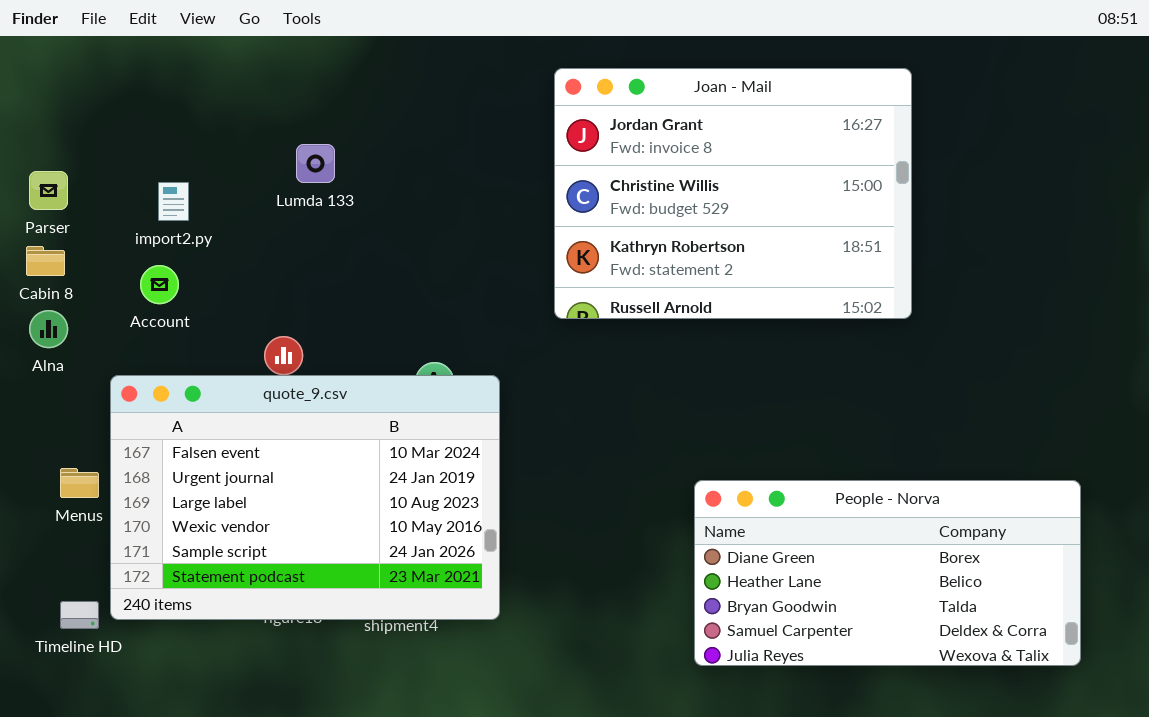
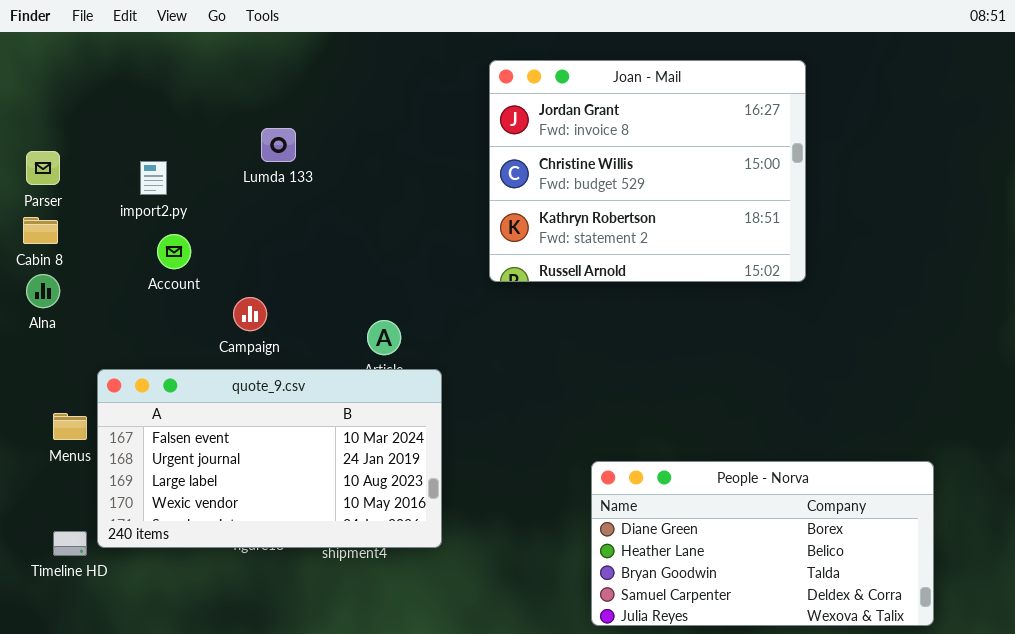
Account: [140,265,179,304] -> [157,234,191,269], moved
quote_9.csv: [110,375,500,620] -> [97,369,442,548], resized
People - Norva: [694,480,1081,666] -> [591,461,934,626], moved

